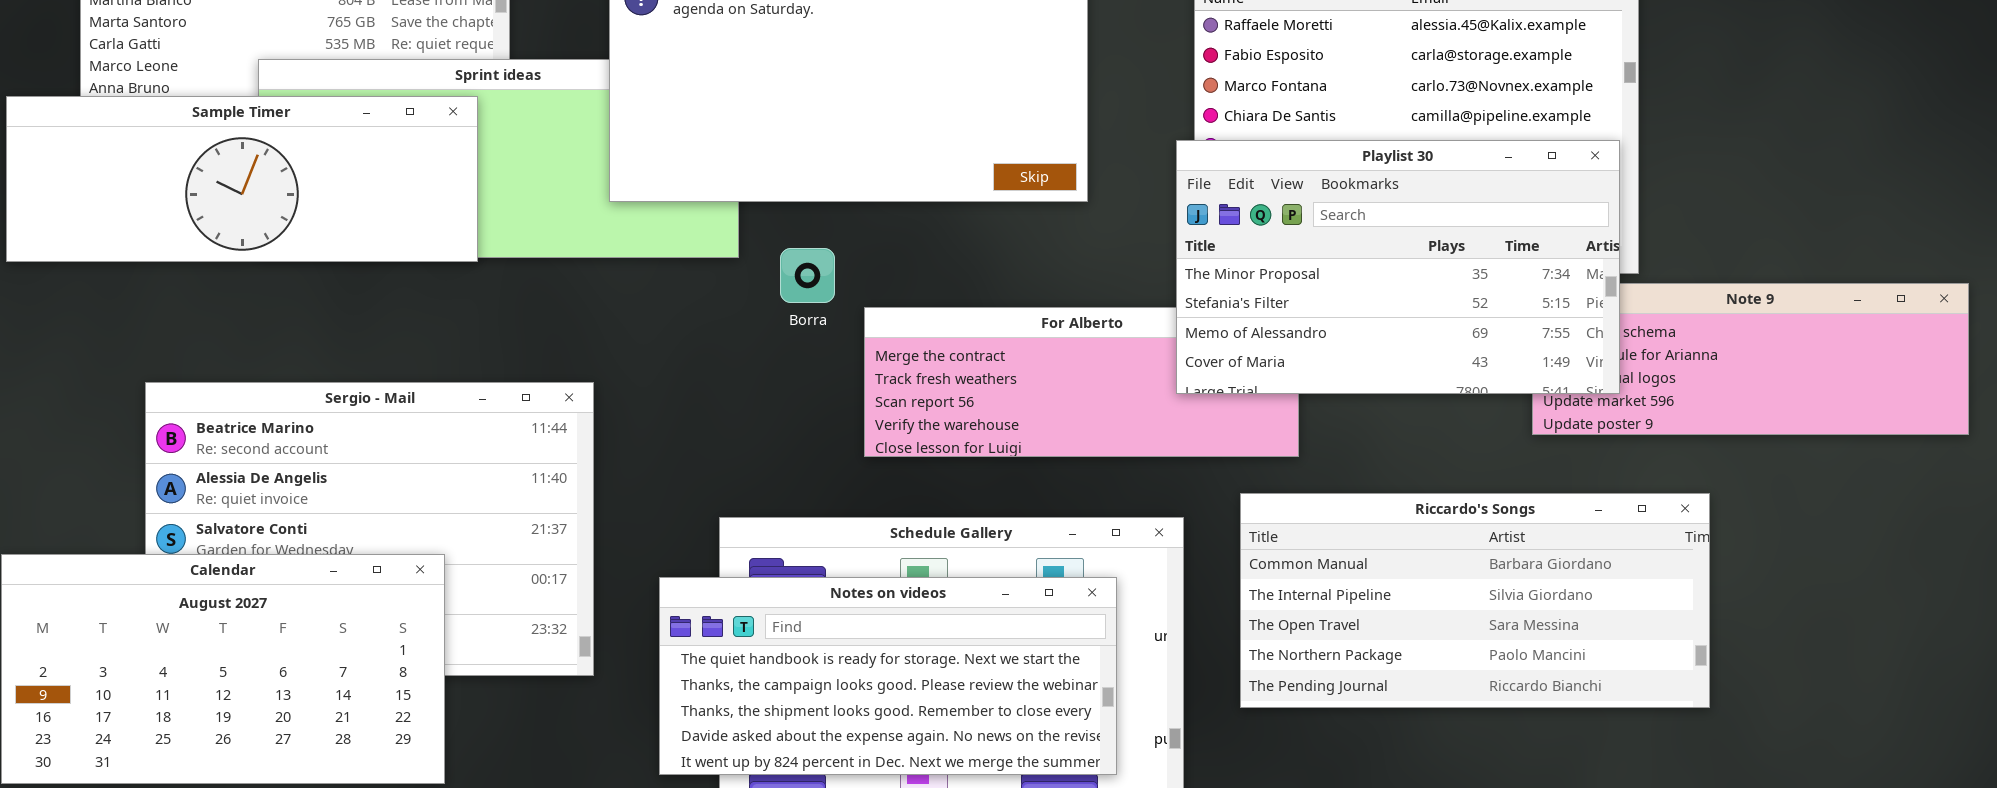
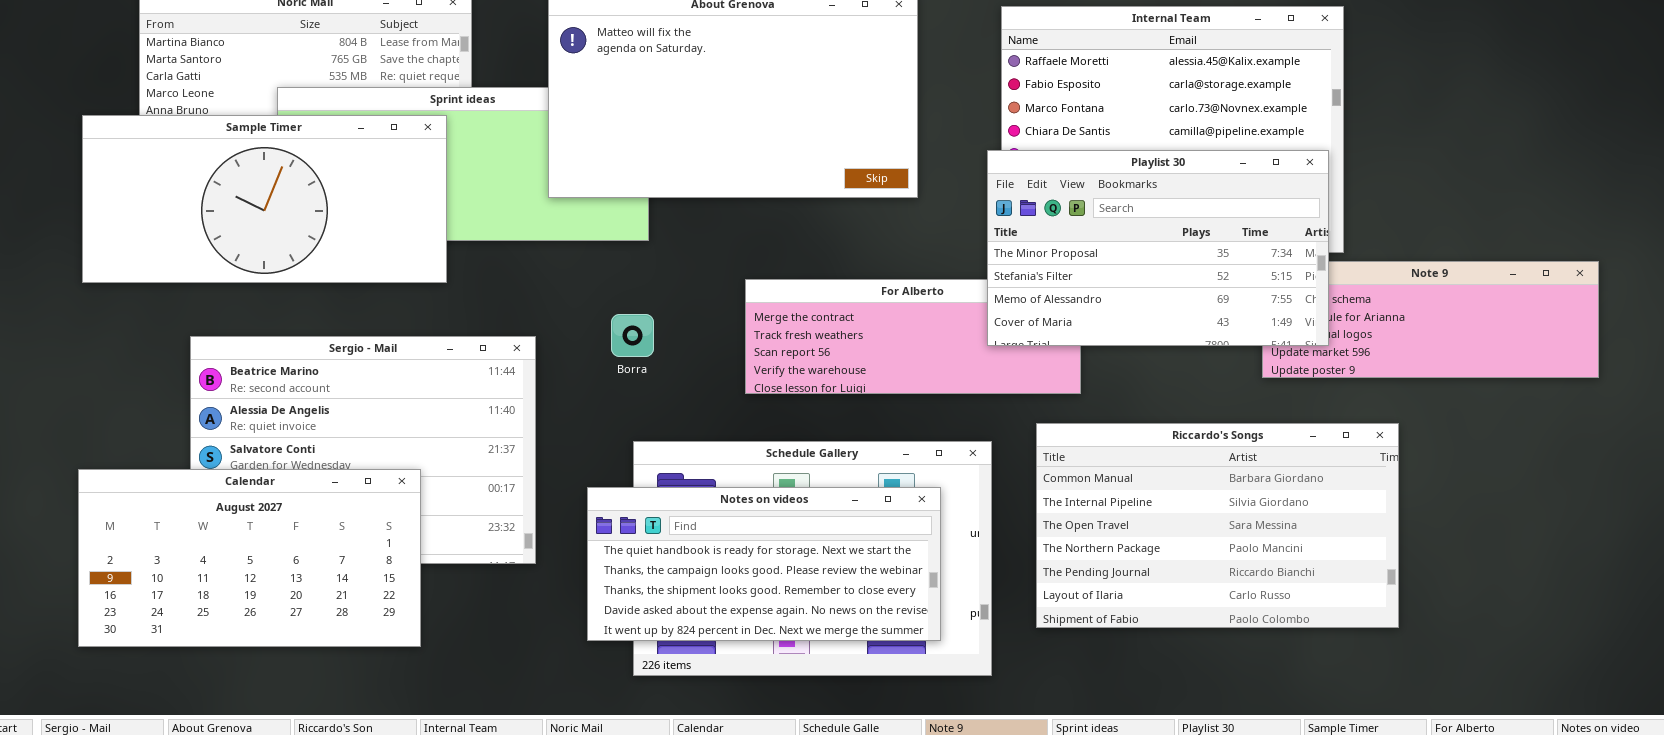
Sample Timer: [6,96,478,262] -> [82,115,447,283], resized
Borra: [780,248,835,303] -> [611,314,654,357], moved
Riccardo's Songs: [1240,493,1710,708] -> [1036,423,1399,628], resized

